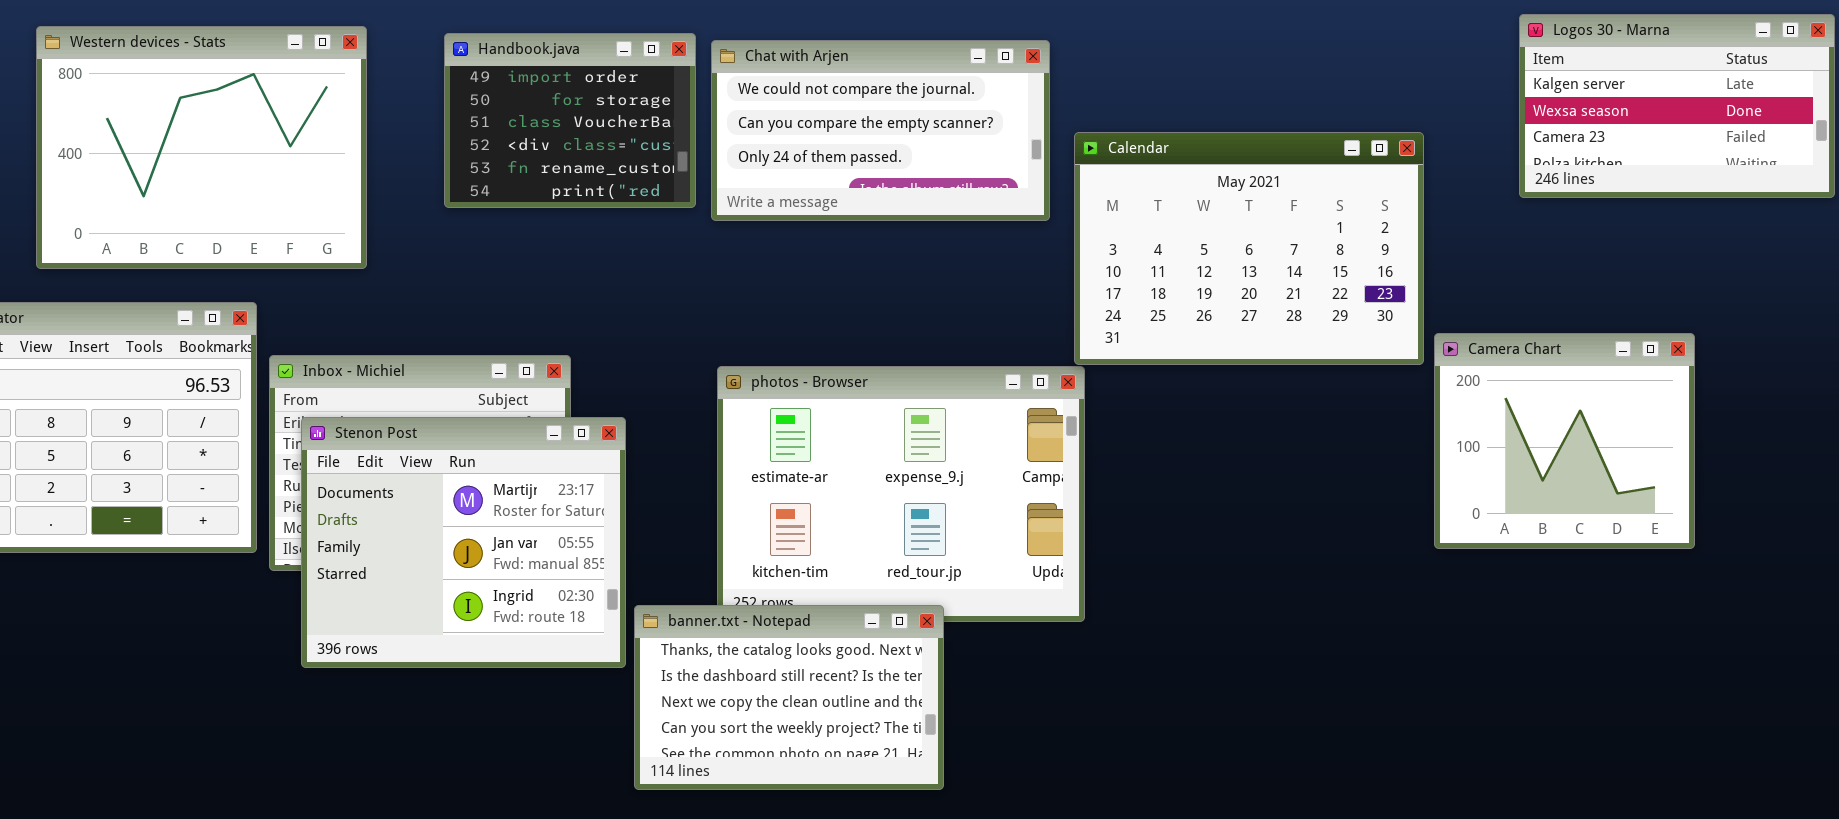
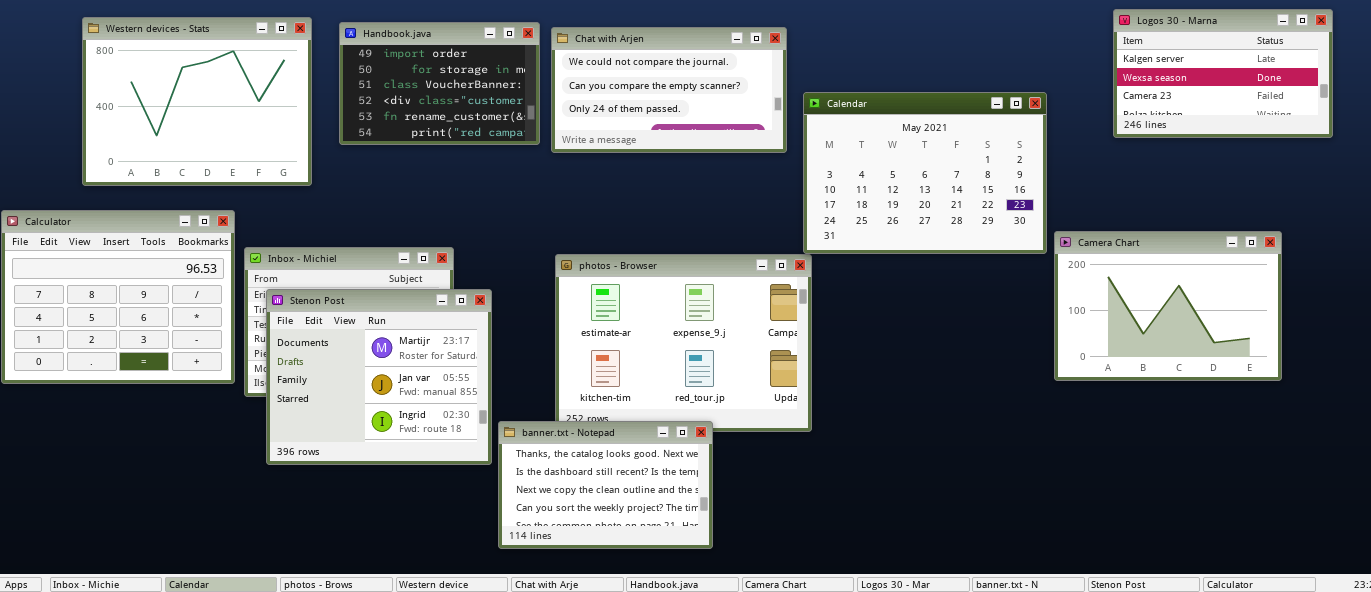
Handbook.java: [444,33,696,208] -> [339,22,540,145], resized
Camera Chart: [1434,333,1695,549] -> [1054,231,1282,381], resized

